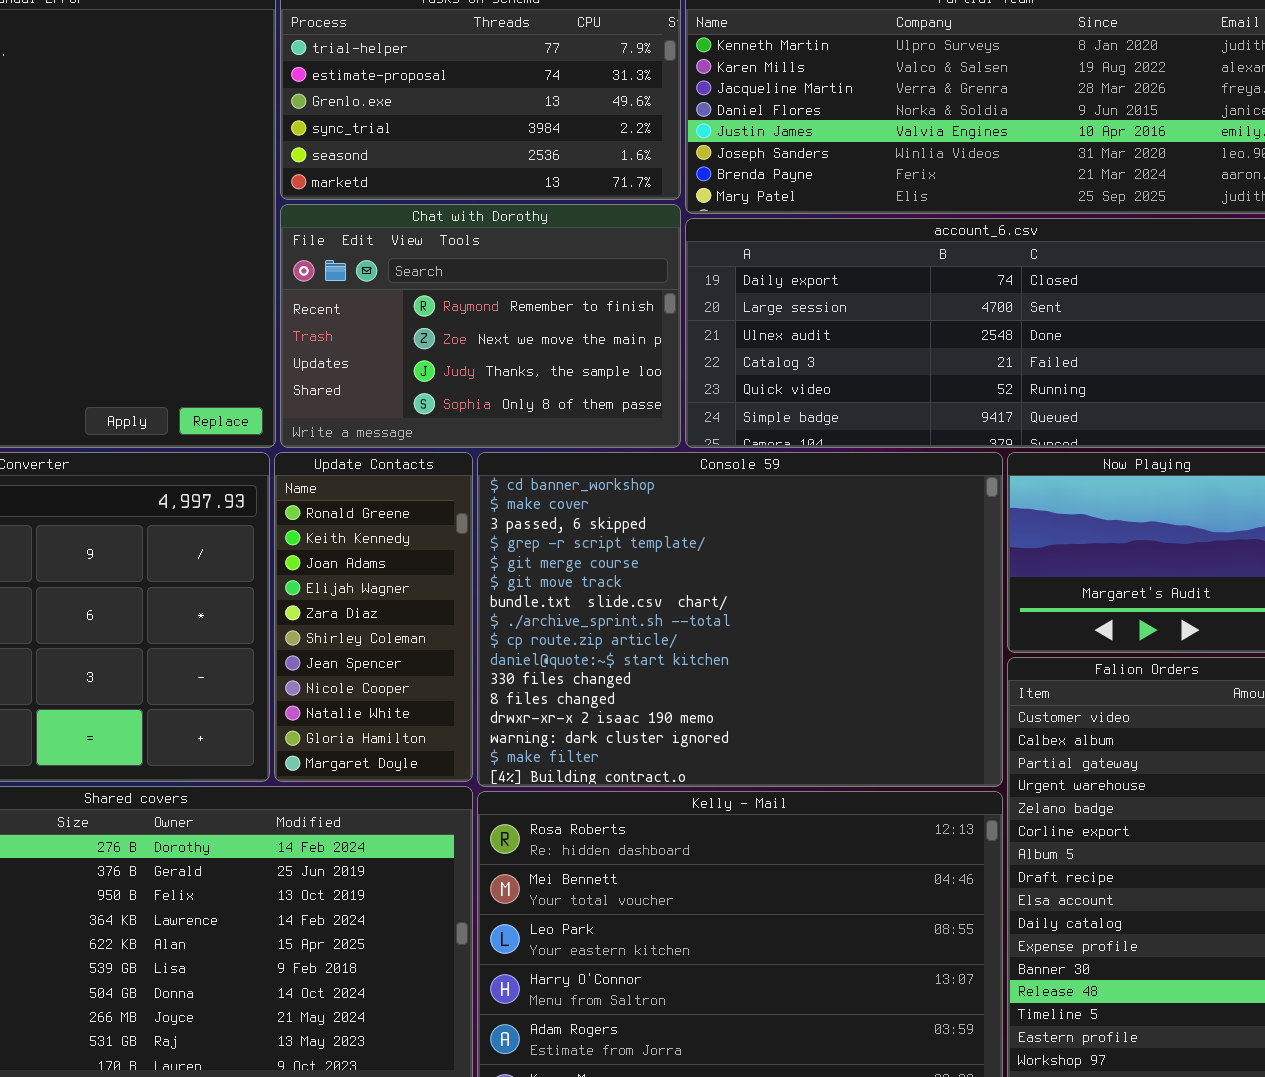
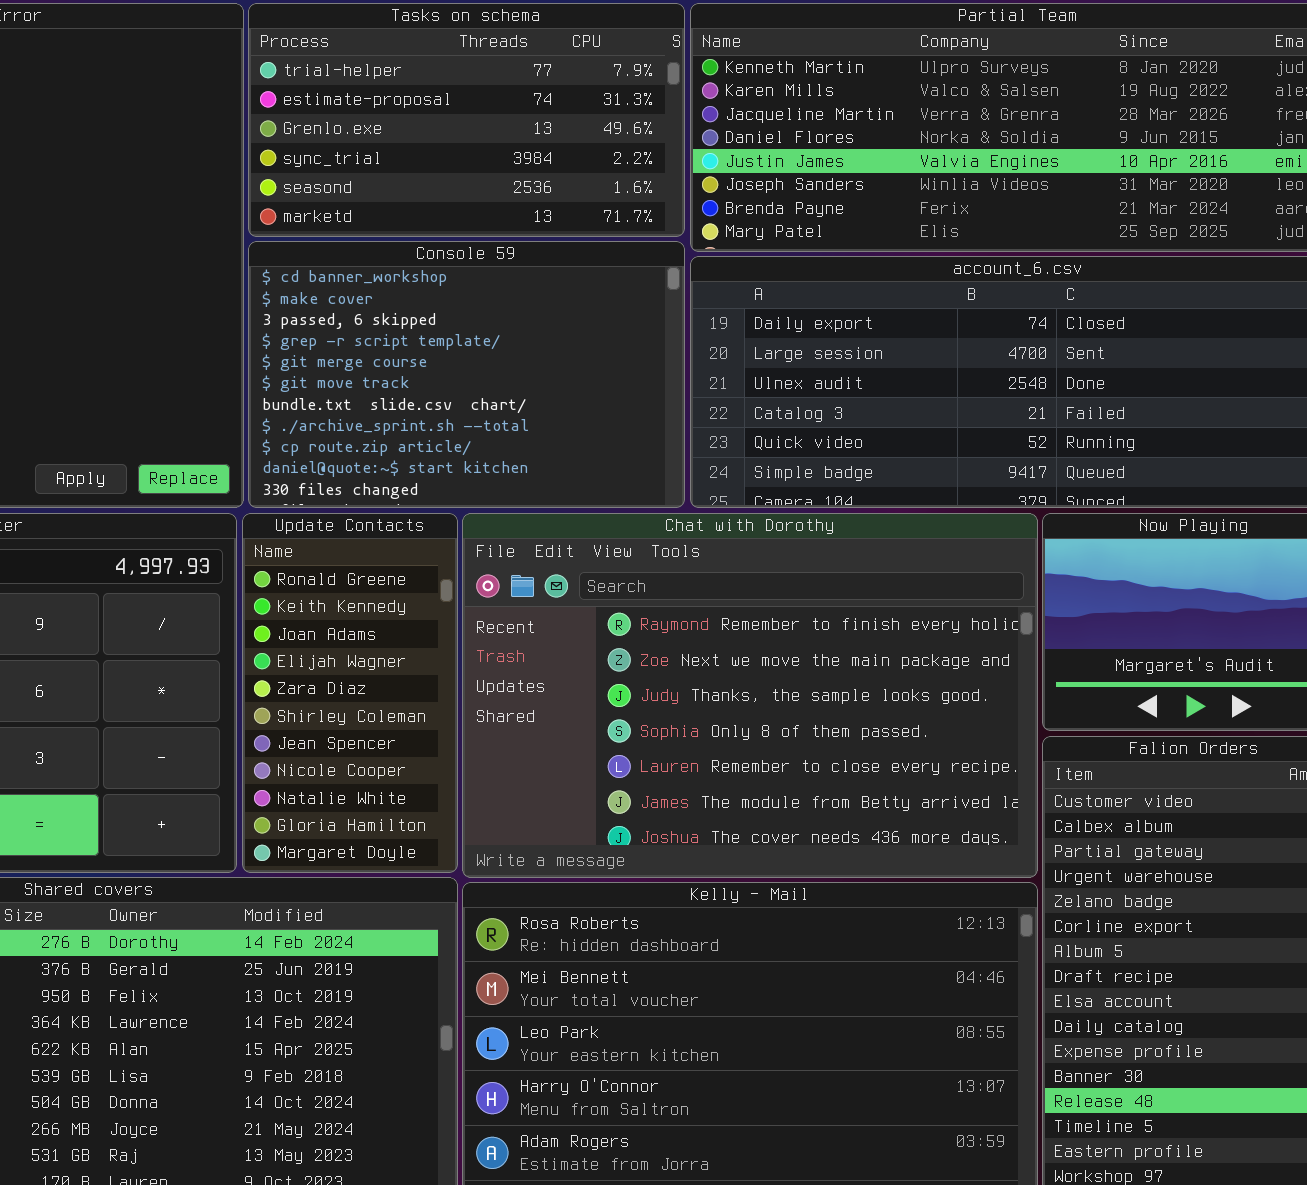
Chat with Dorothy: [280,204,681,448] -> [462,513,1038,878], moved, resized
Console 59: [477,452,1003,787] -> [248,241,685,508], moved, resized

